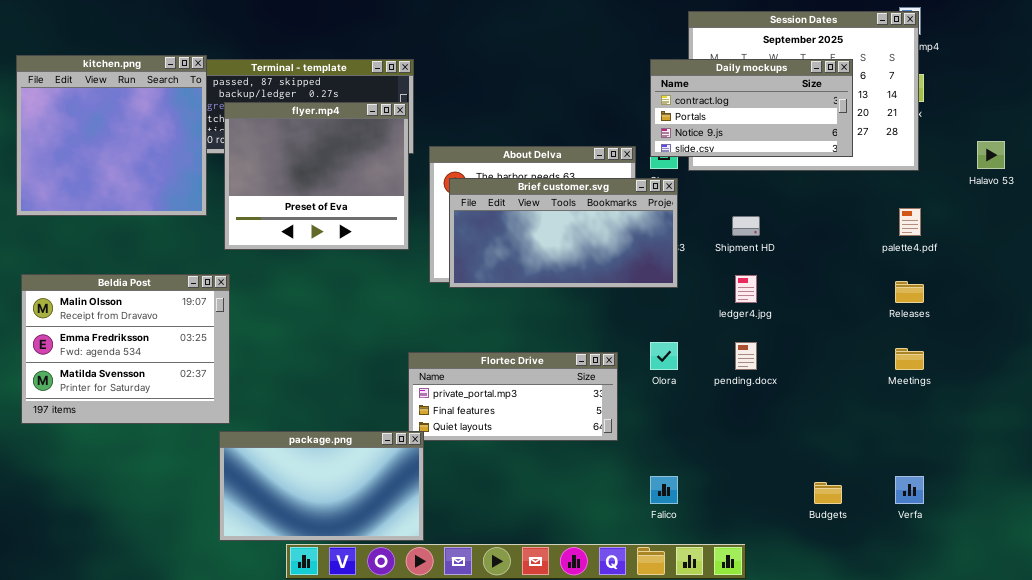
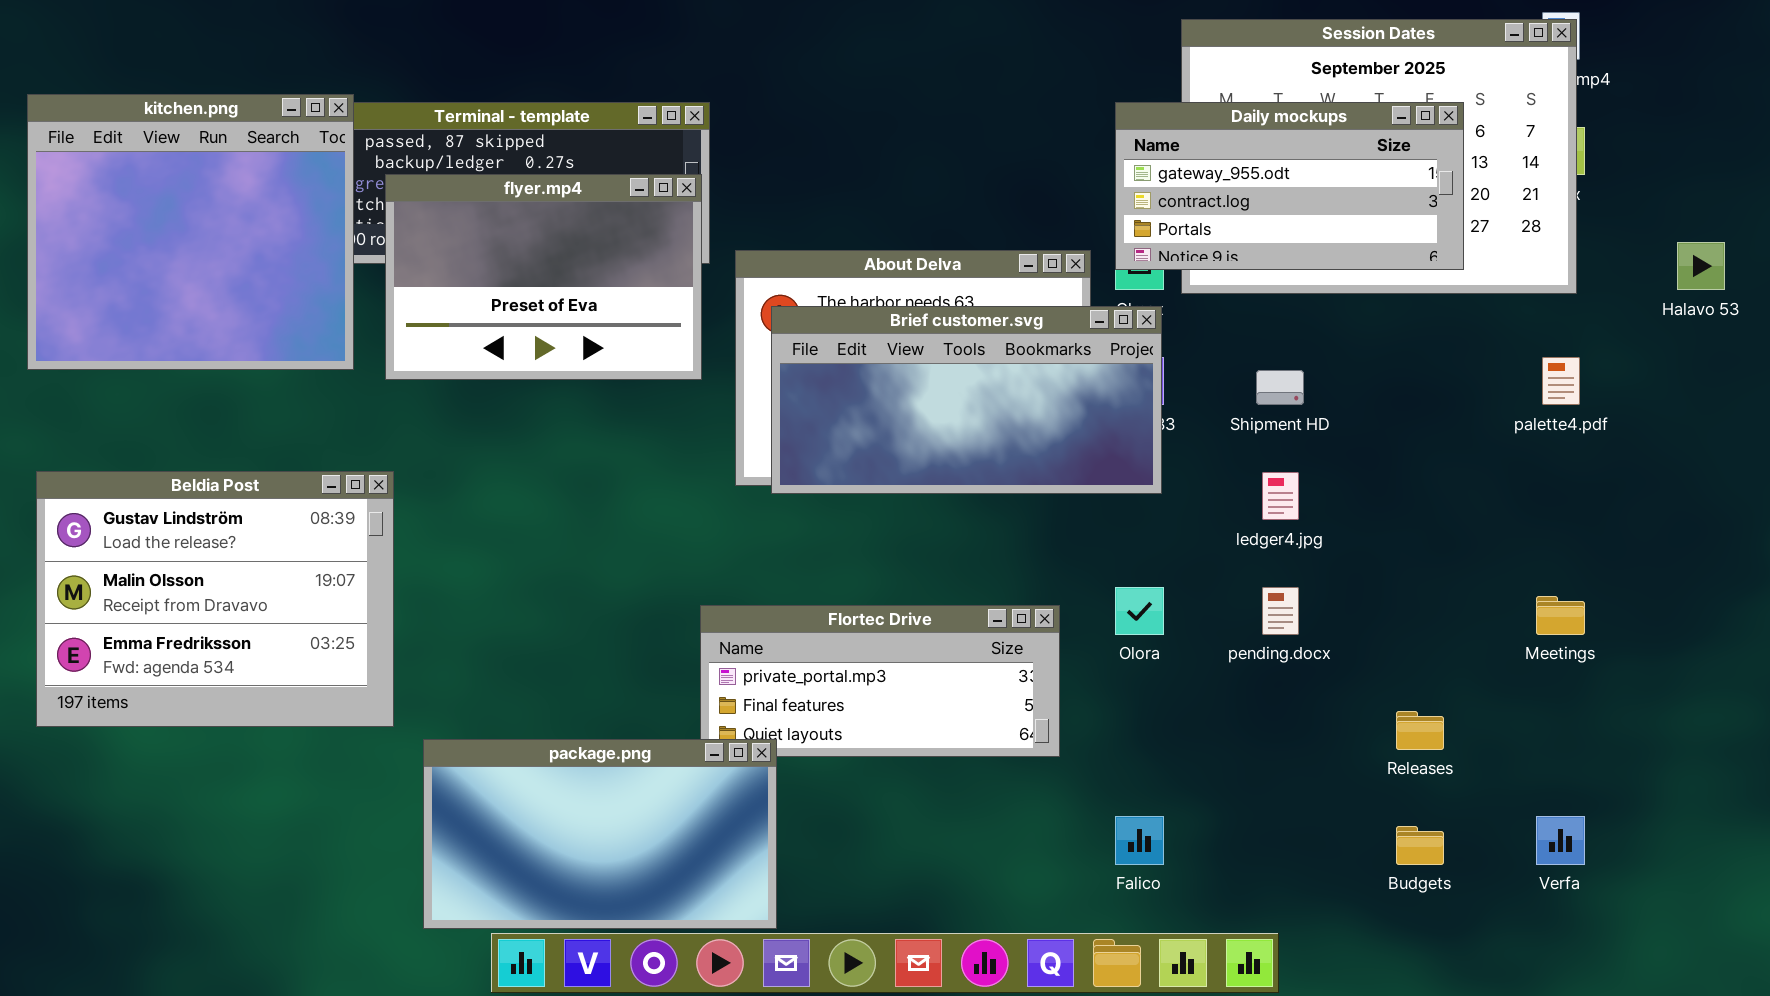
Daily mockups: [650,59,853,157] -> [1115,102,1464,270], scrolled up 1 row
flyer.mp4: [224,102,409,250] -> [385,174,702,380], resized
Beldia Post: [21,274,230,424] -> [36,471,394,727], scrolled up 1 row
Releases: [895,281,924,303] -> [1396,711,1444,750], moved
package.png: [219,431,424,541] -> [423,739,777,929], moved

